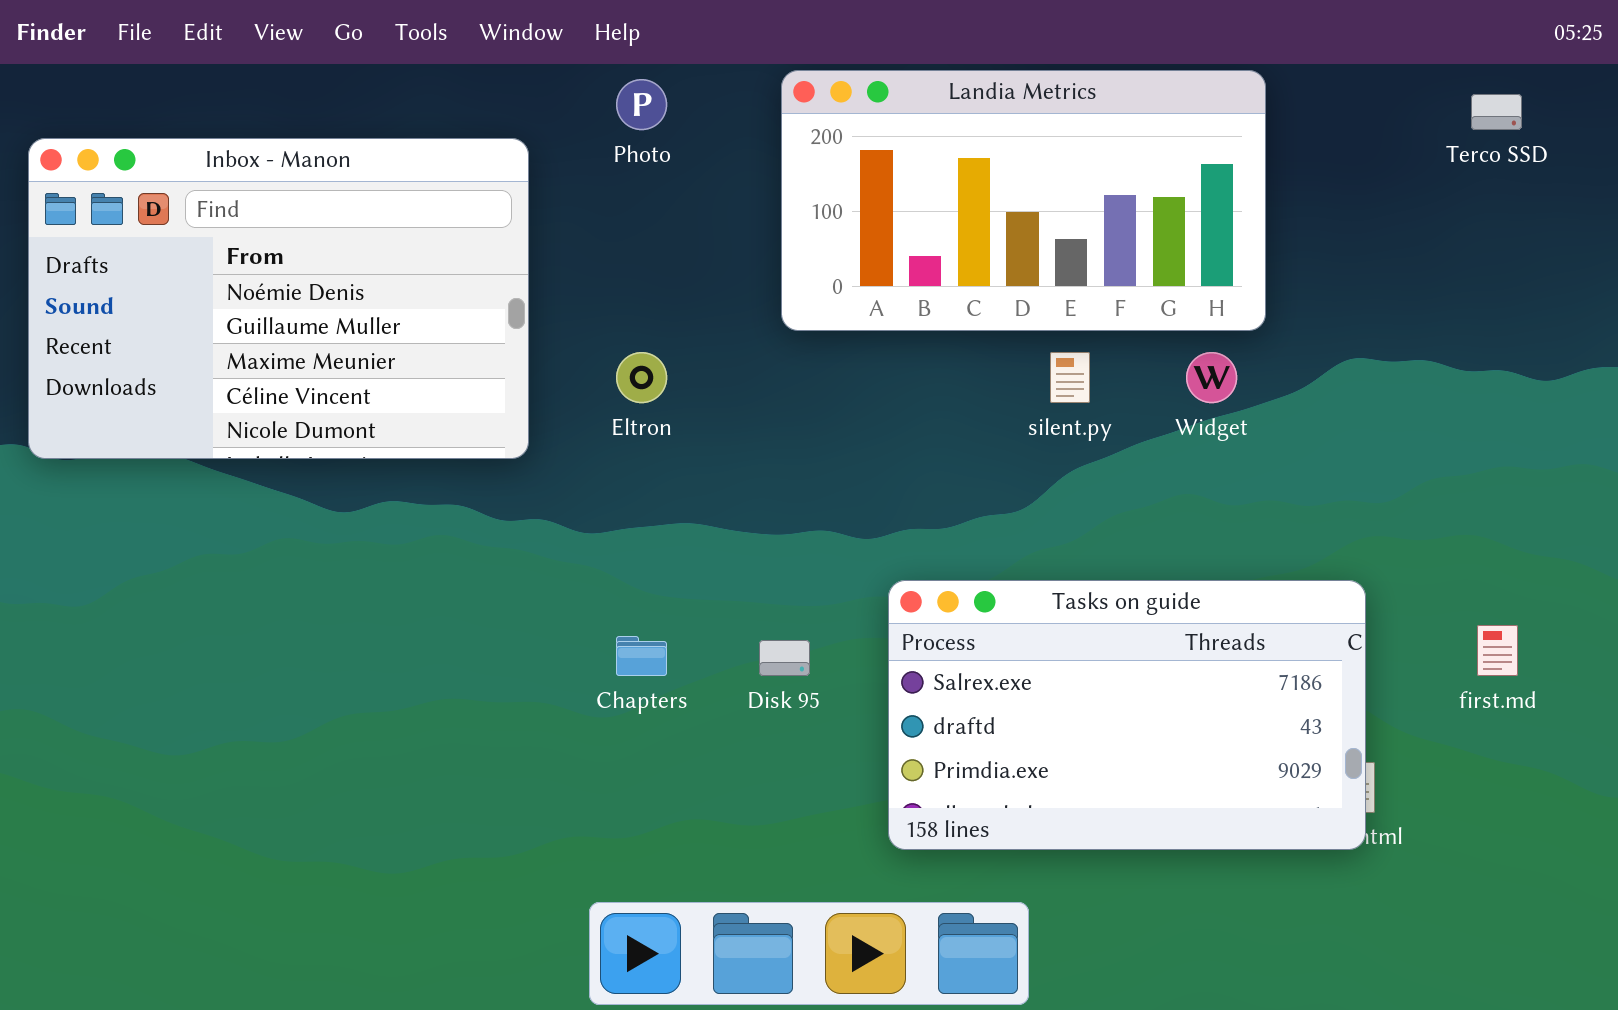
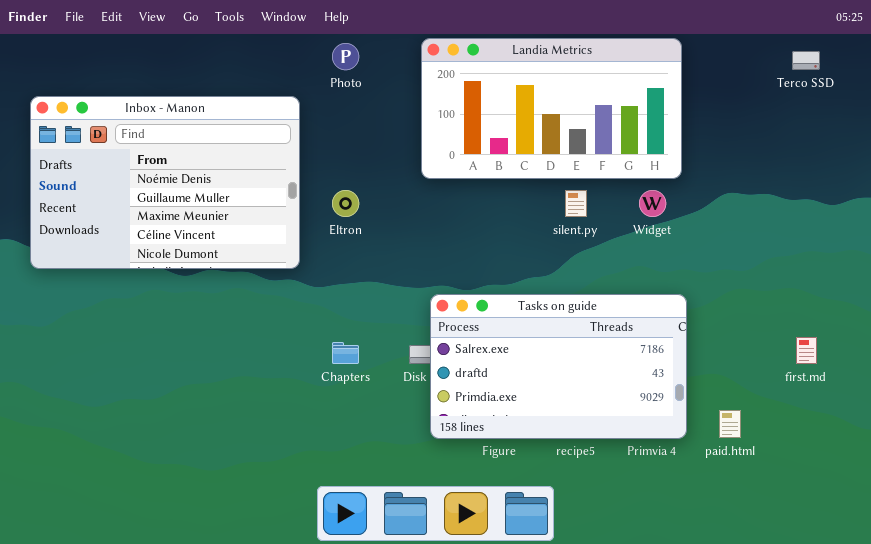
Inbox - Manon: [28,138,529,459] -> [30,96,300,269], moved
Tasks on guide: [888,580,1366,850] -> [430,294,687,439], moved

